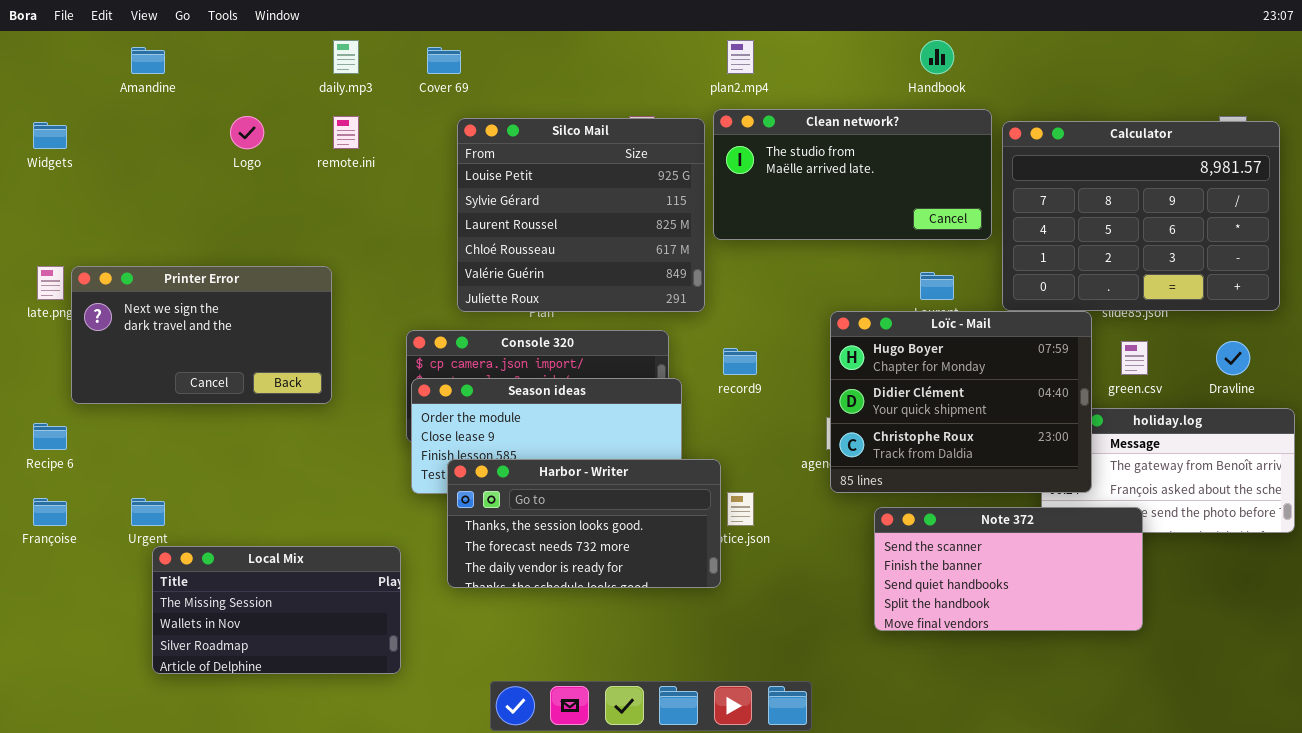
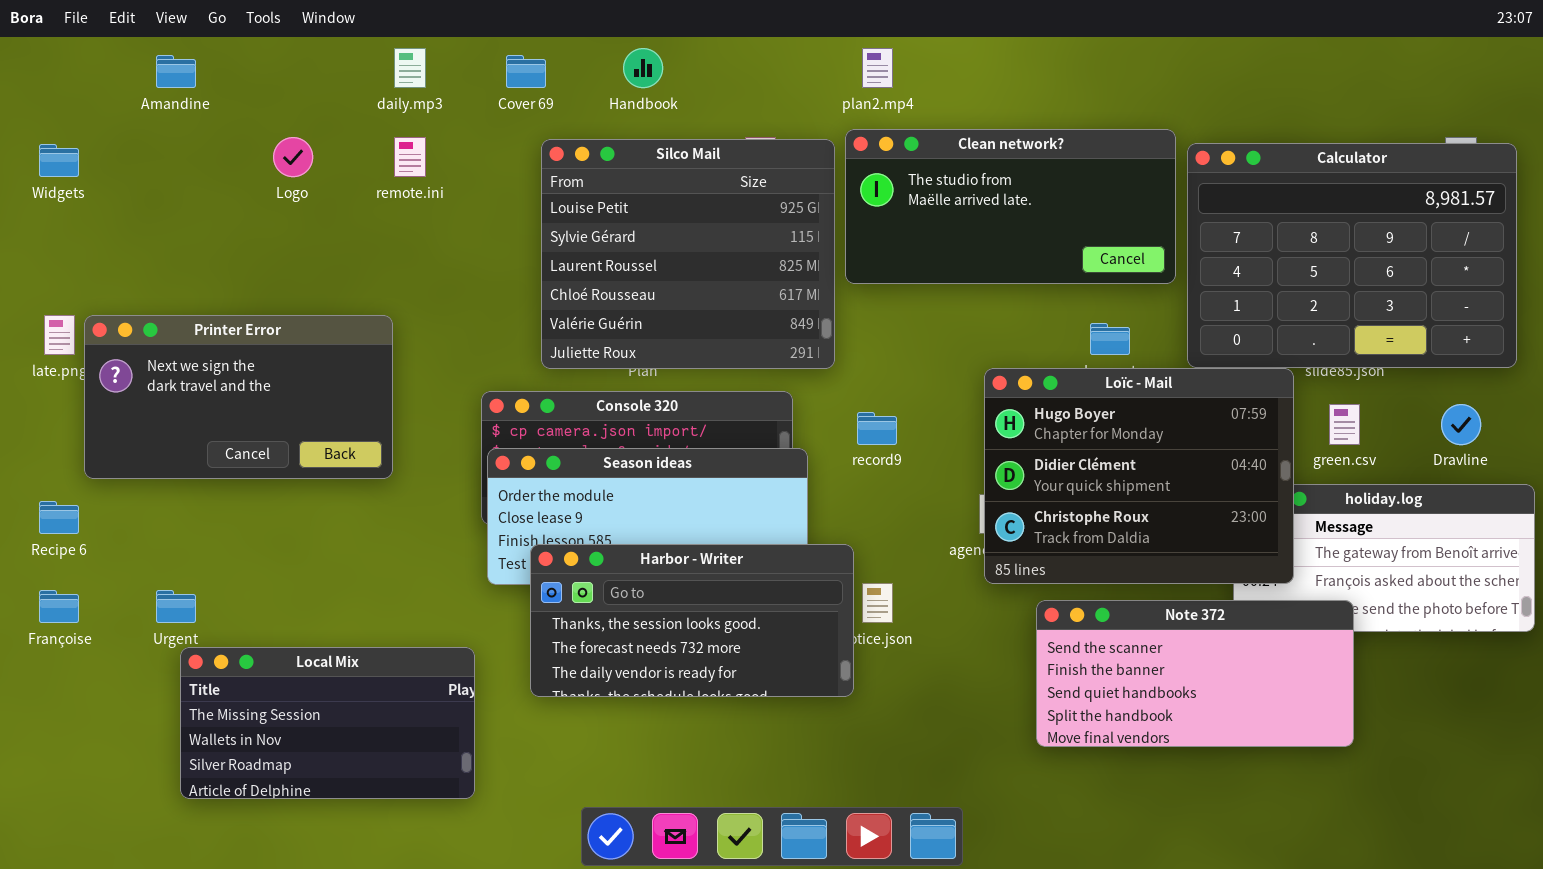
Handbook: [920,40,954,74] -> [623,48,663,88], moved

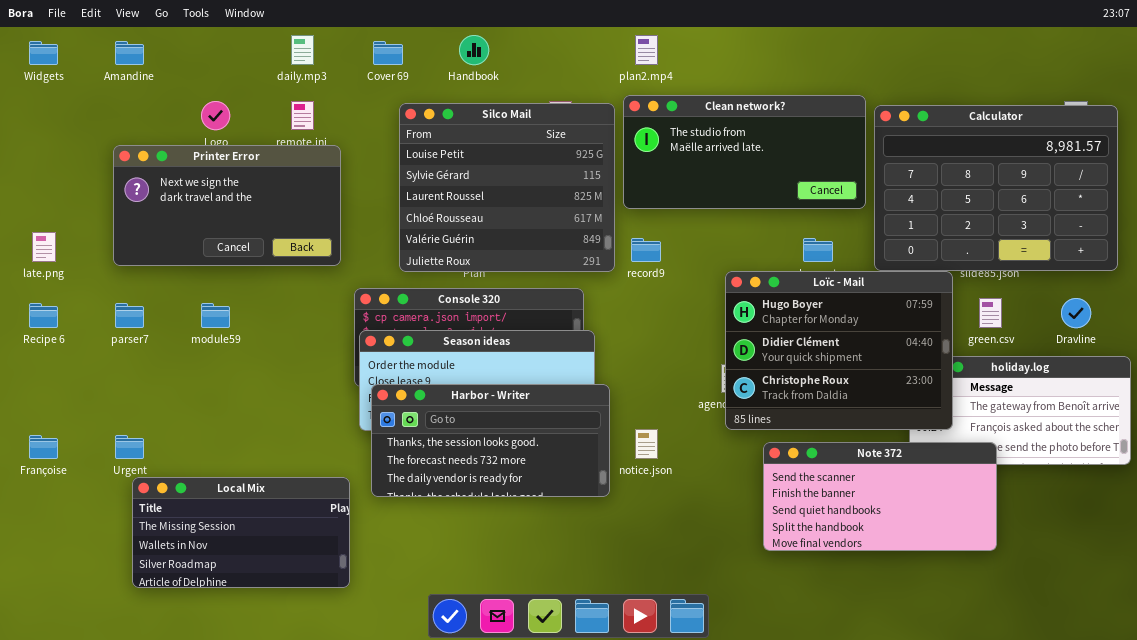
Widgets: [39,144,79,177] -> [29,41,58,65], moved
Printer Error: [84,315,393,479] -> [113,145,341,266], moved
record9: [857,412,897,445] -> [631,238,661,262], moved
Recipe 6: [39,501,79,534] -> [29,303,58,328], moved
Harbor - Writer: [530,544,854,697] -> [371,384,610,497], moved

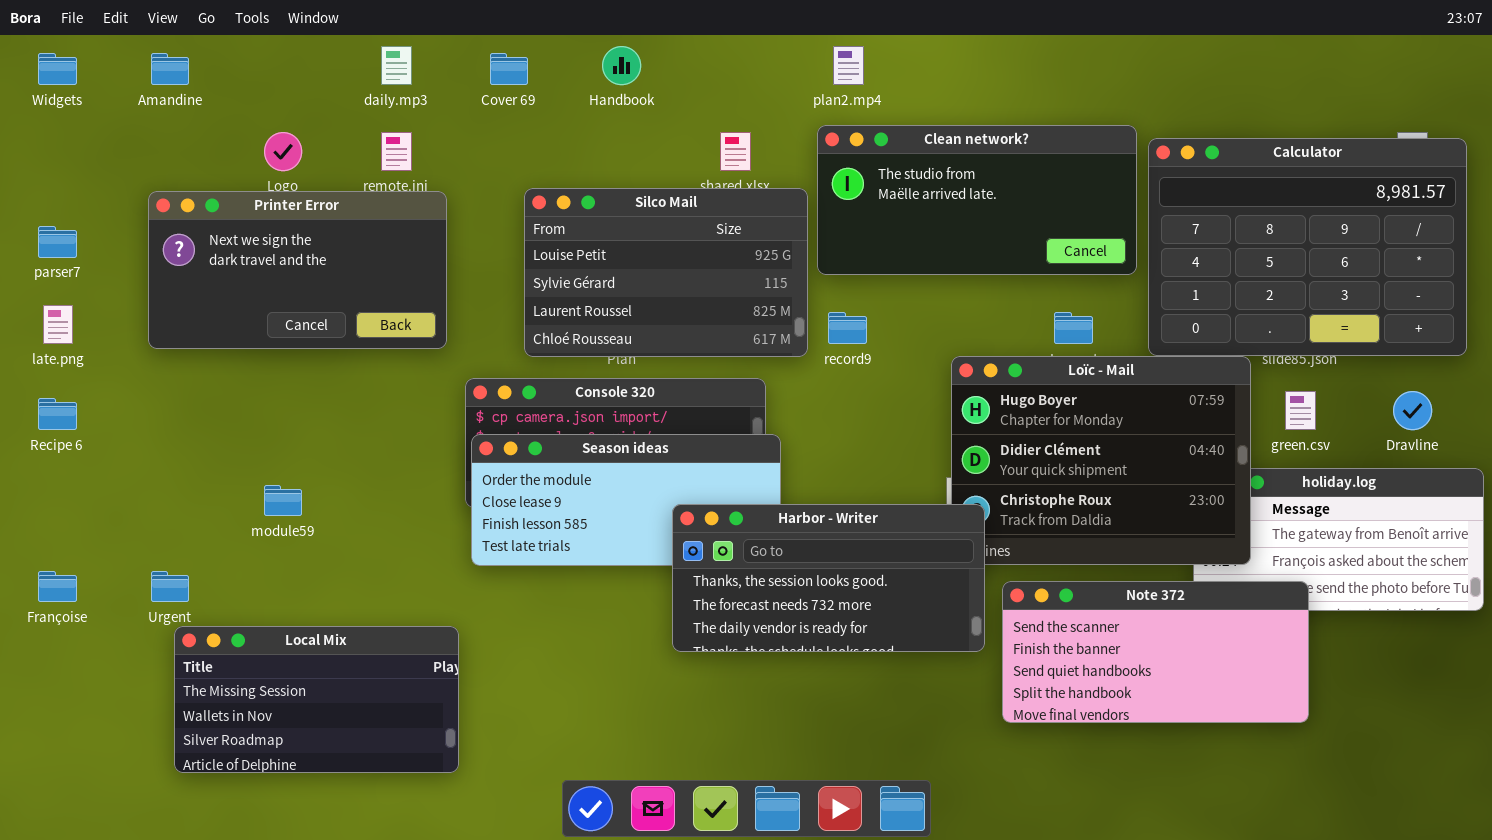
Silco Mail: [399,103,615,272] -> [524,188,808,357], resized
parser7: [115,303,144,328] -> [38,226,77,258], moved
module59: [201,303,230,328] -> [264,485,302,516], moved
Harbor - Writer: [371,384,610,497] -> [672,504,985,652], moved

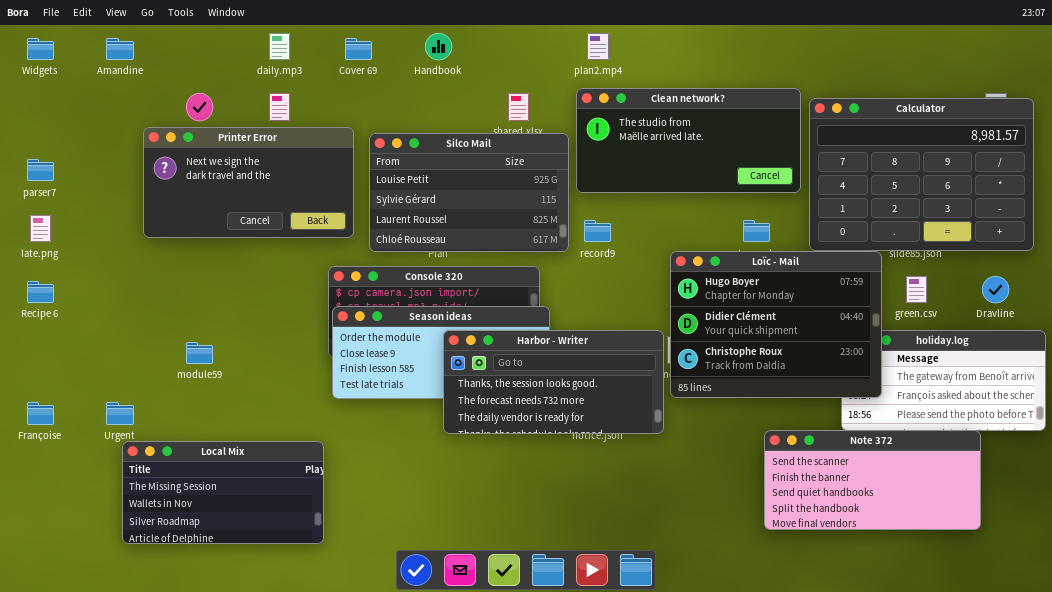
Printer Error: [148,191,447,349] -> [143,127,354,238], moved
Harbor - Writer: [672,504,985,652] -> [443,330,664,434], moved
Note 372: [1002,581,1309,723] -> [764,430,981,530], moved

